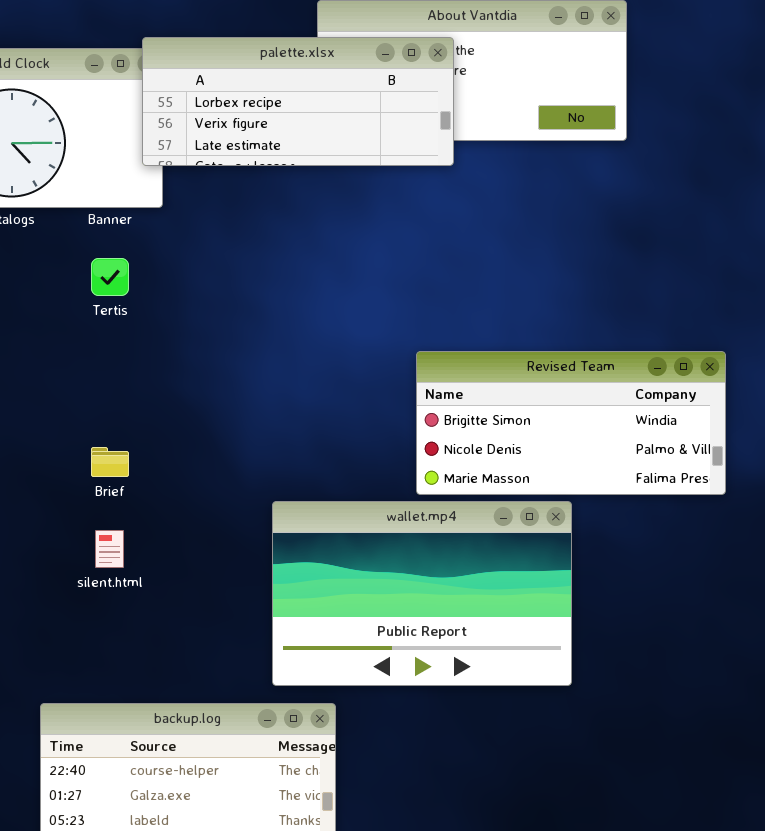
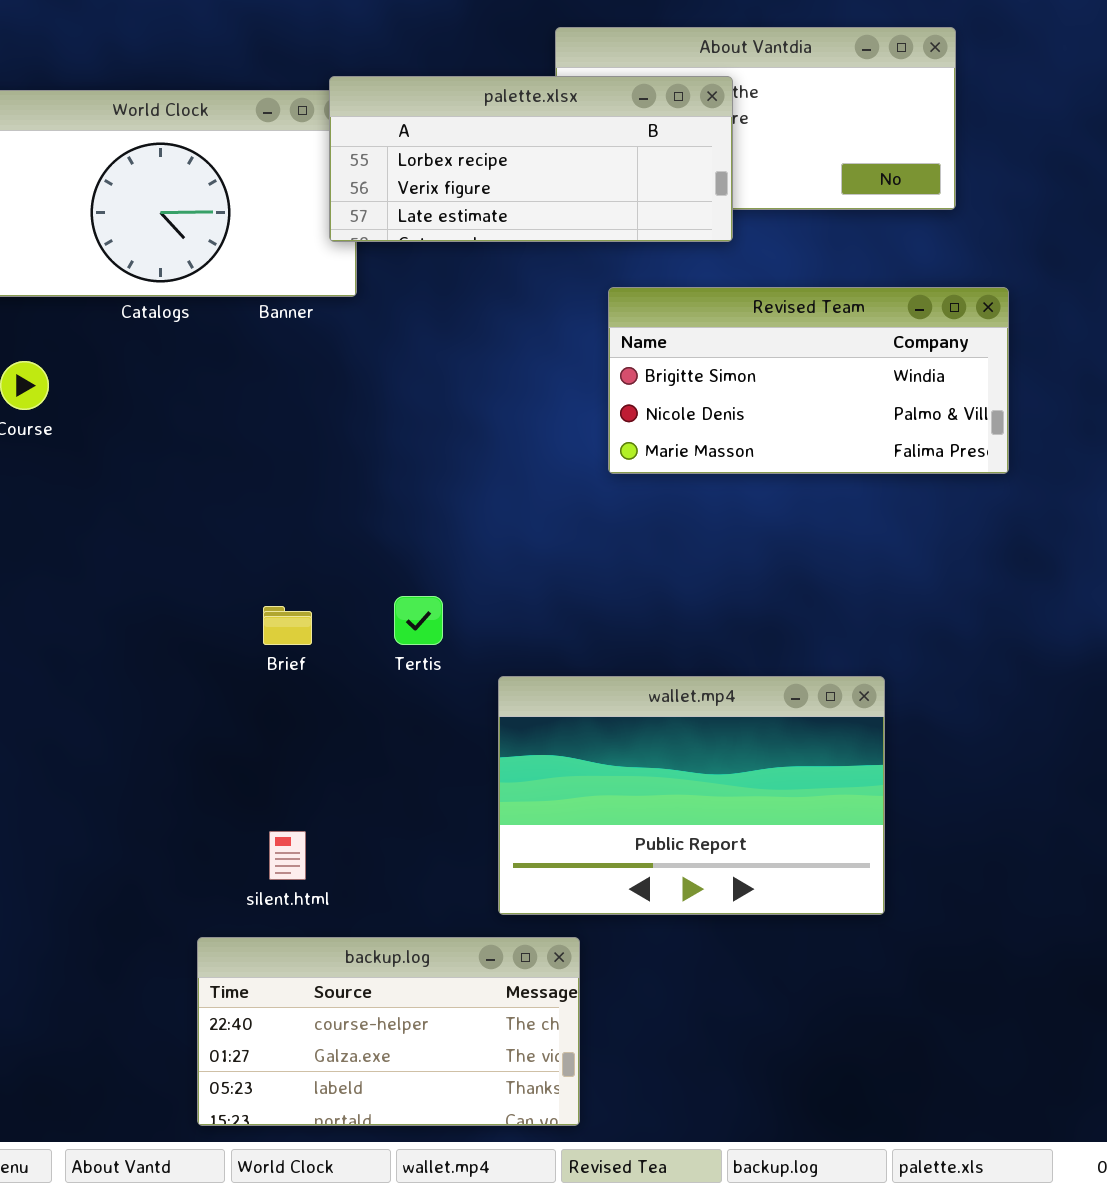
Tertis: [91,258,129,296] -> [394,596,443,645], moved
Revised Team: [416,351,726,495] -> [608,287,1009,474], moved
silent.html: [95,530,124,568] -> [269,831,306,880], moved

